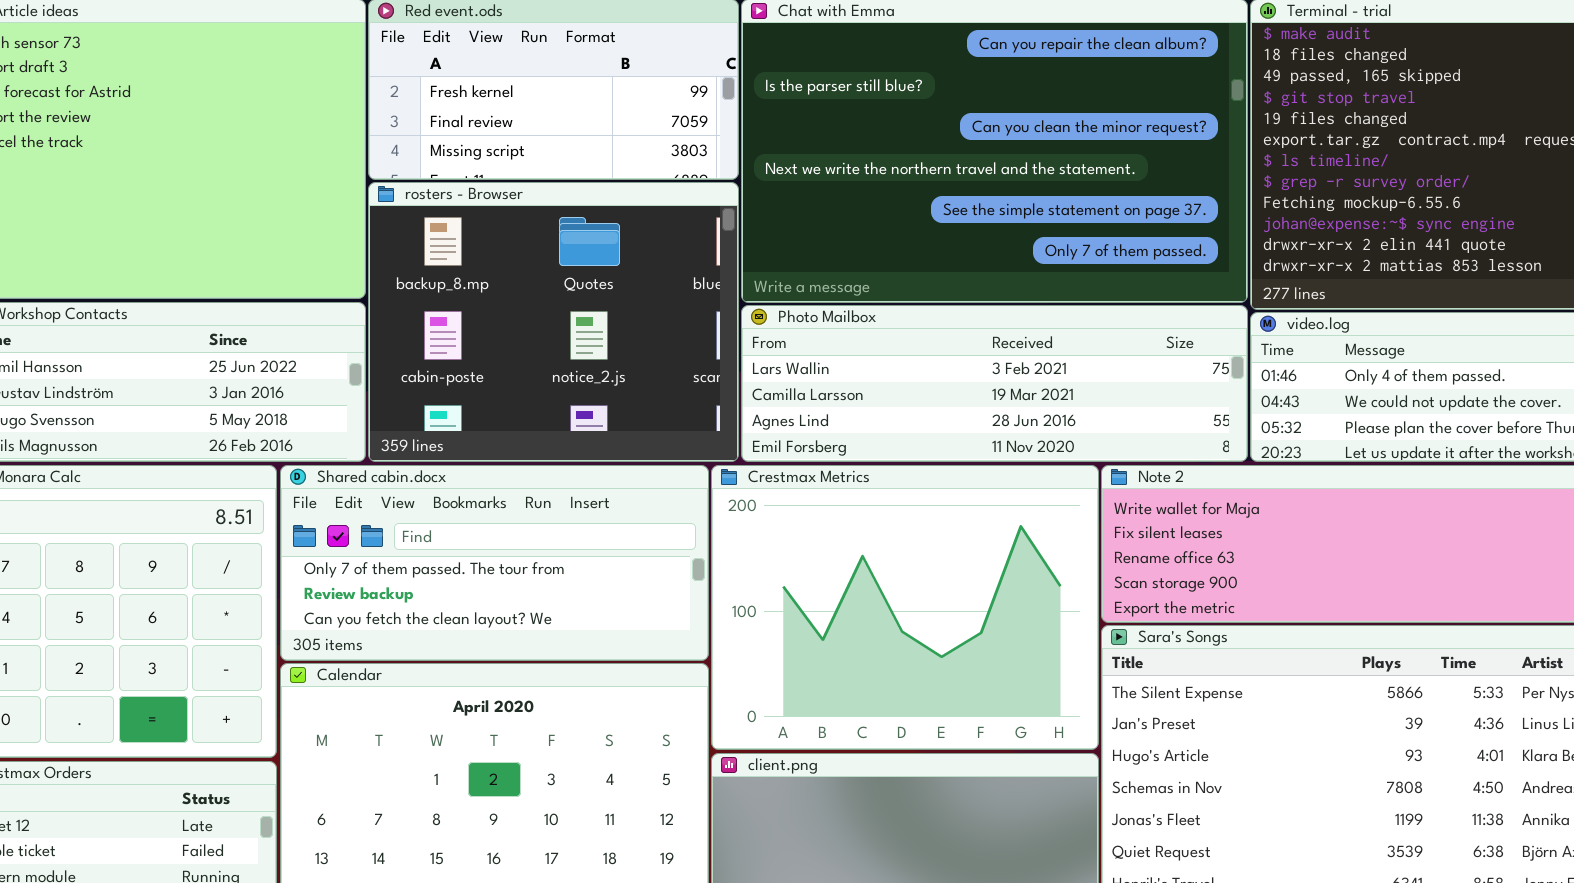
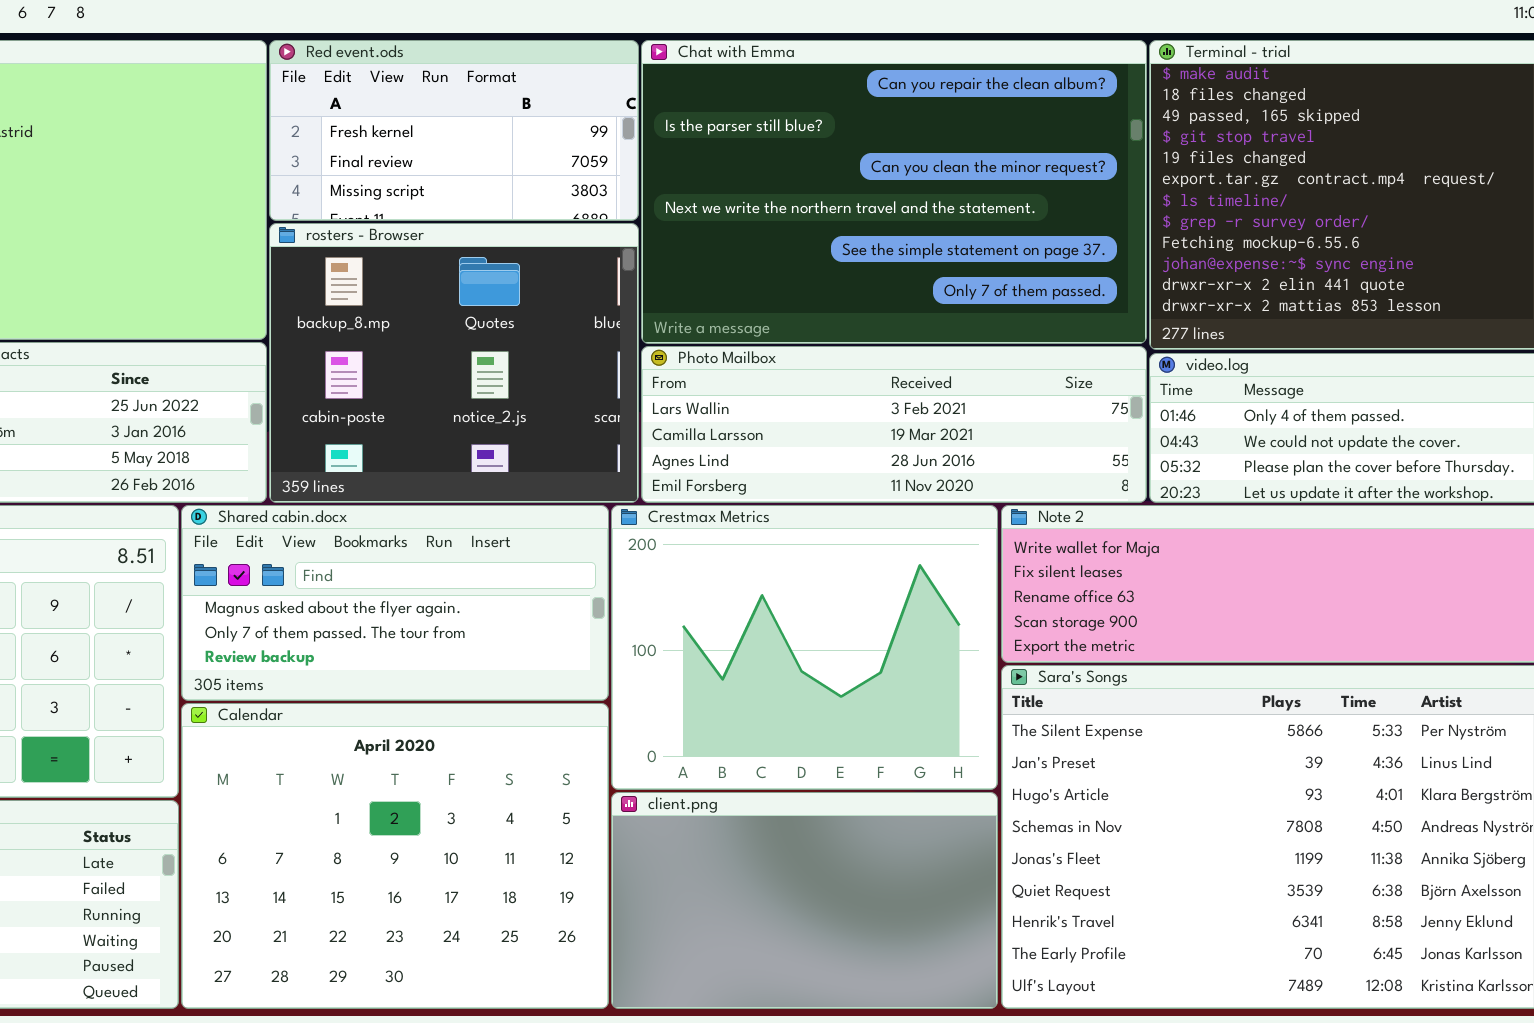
Shared cabin.docx: [280,465,709,661] -> [181,505,609,701], scrolled up 1 row

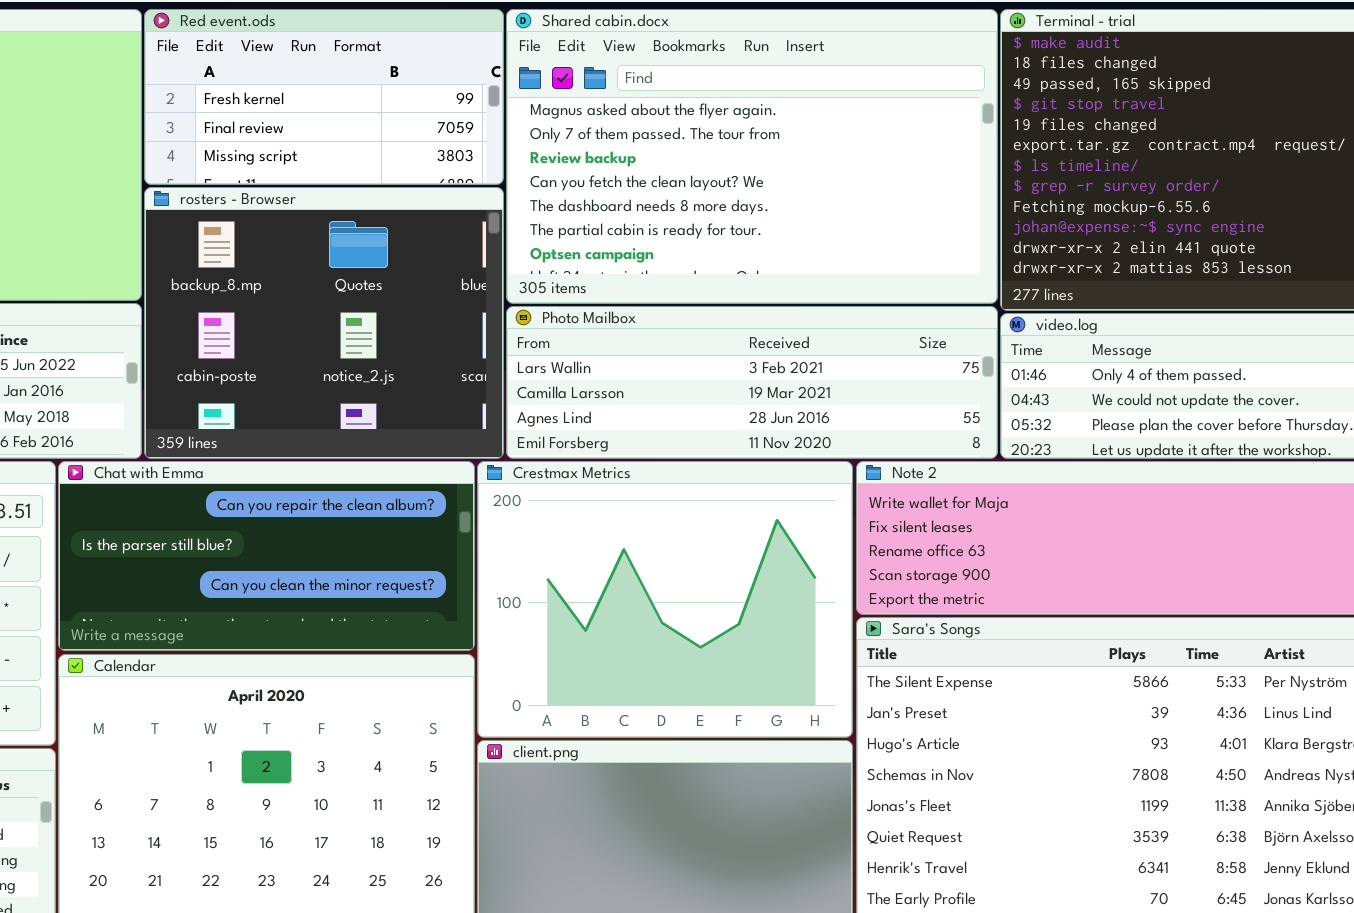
Chat with Emma: [641,40,1147,344] -> [58,461,475,651], moved, resized
Shared cabin.docx: [181,505,609,701] -> [506,9,998,304], moved, resized

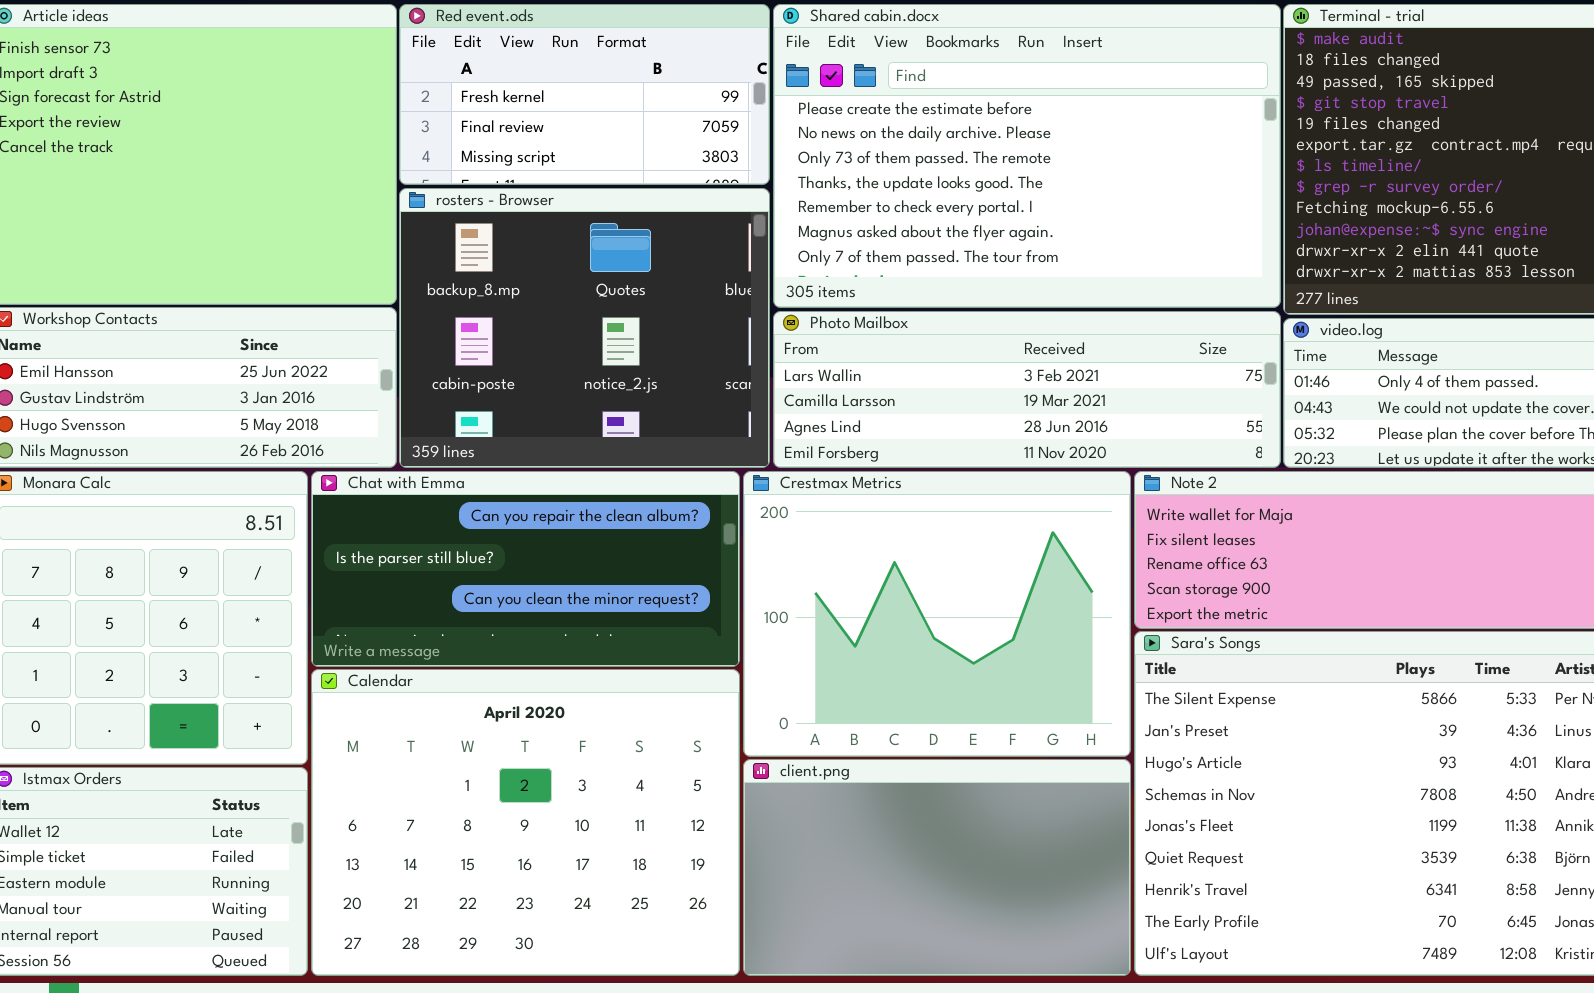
Shared cabin.docx: [506,9,998,304] -> [773,4,1281,308], scrolled up 5 rows

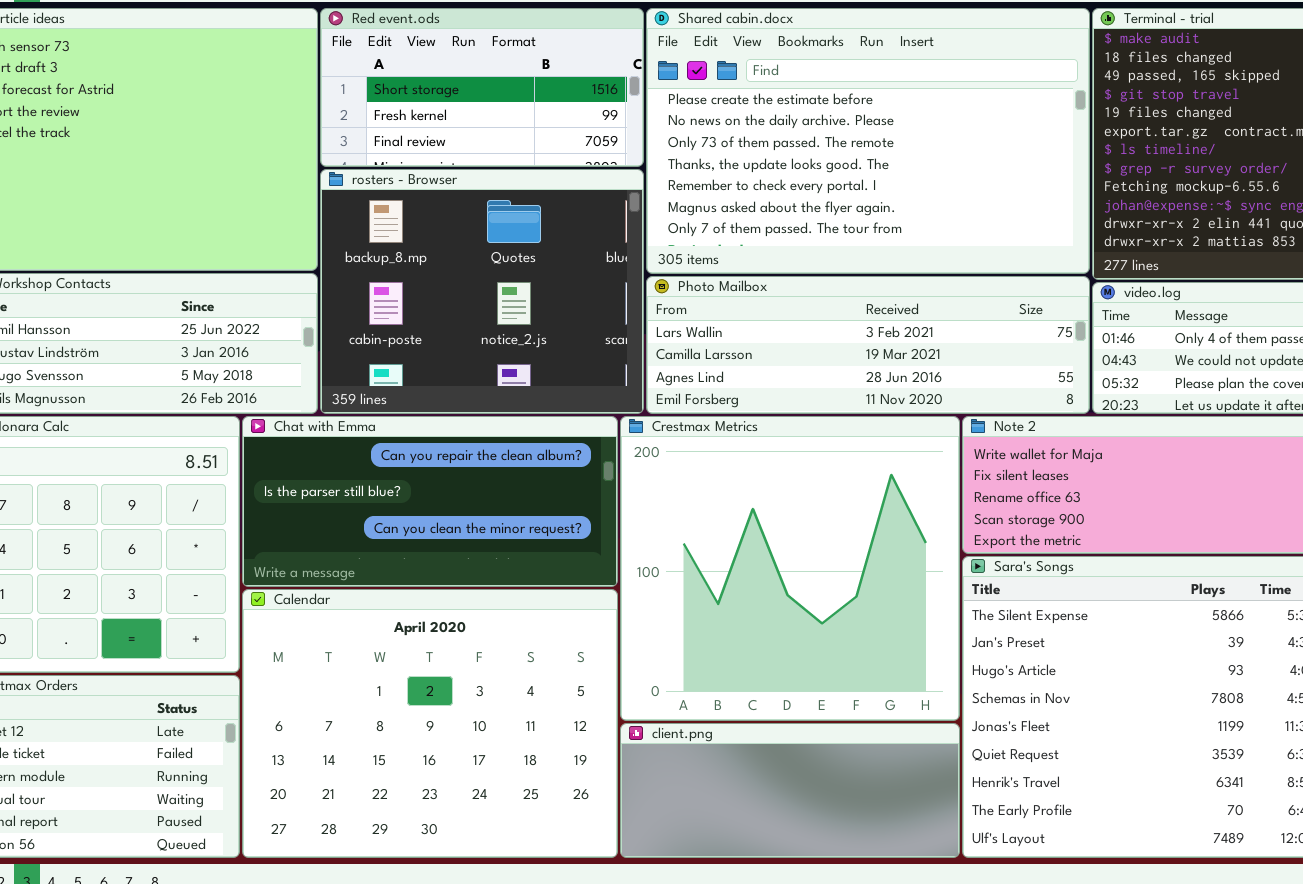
Red event.ods: [399,4,770,185] -> [320,8,644,167], scrolled up 1 row
Crestmax Metrics: [743,471,1131,757] -> [620,416,960,721], resized
client.png: [743,759,1131,976] -> [620,723,960,858], resized

